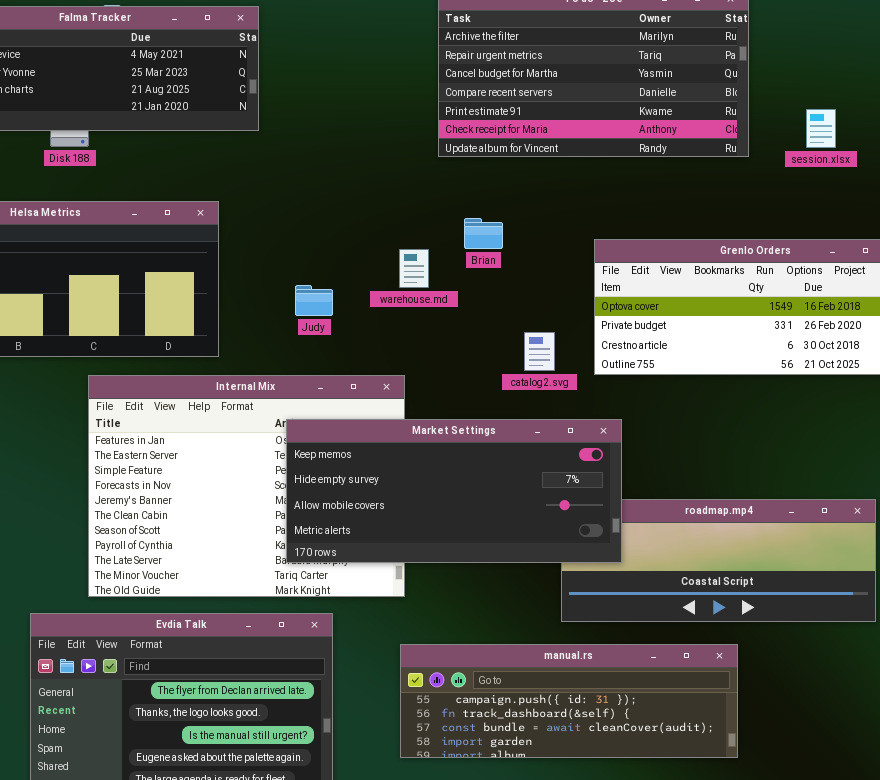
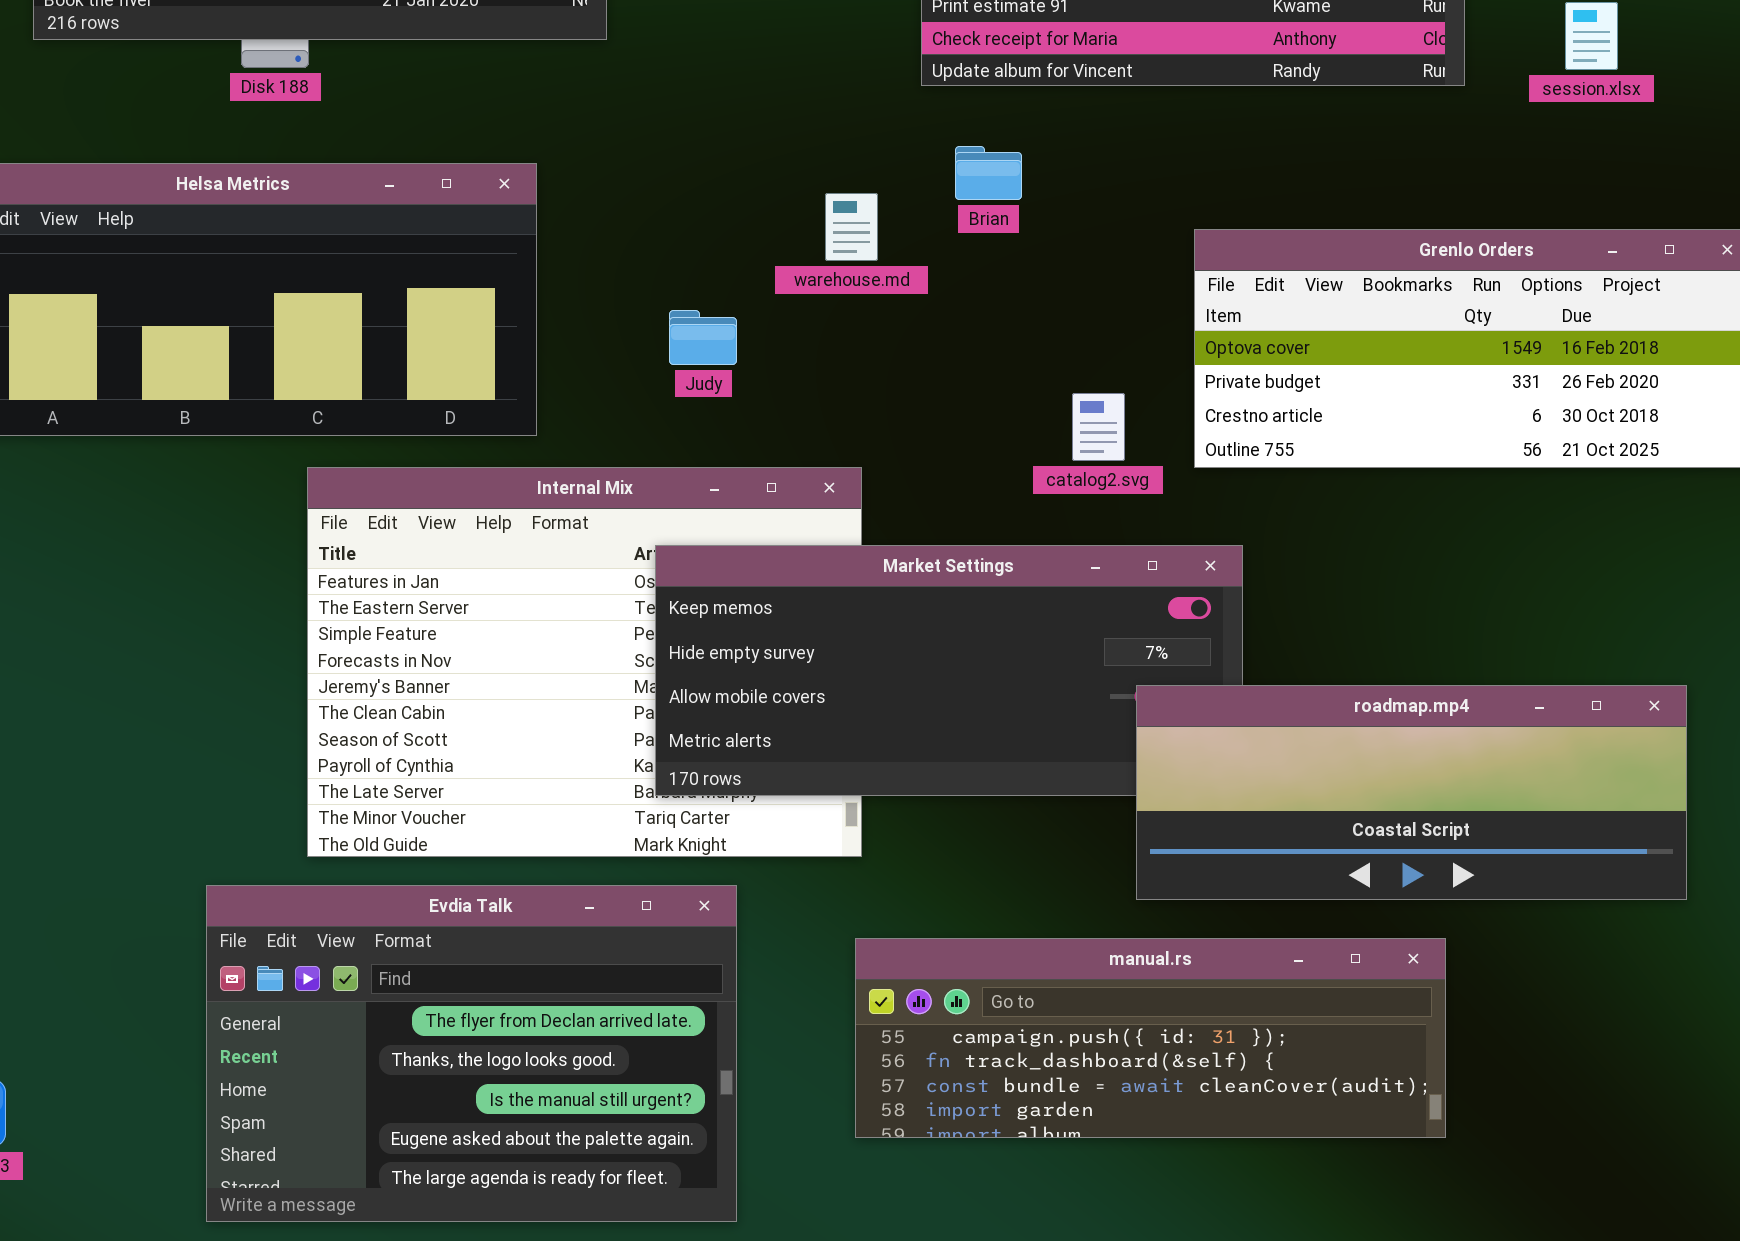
Brian: [464,218,503,249] -> [955,146,1022,200], moved
warehouse.md: [399,249,429,288] -> [825,193,878,261], moved
roadmap.mp4: [561,499,876,622] -> [1136,685,1687,900], raised

